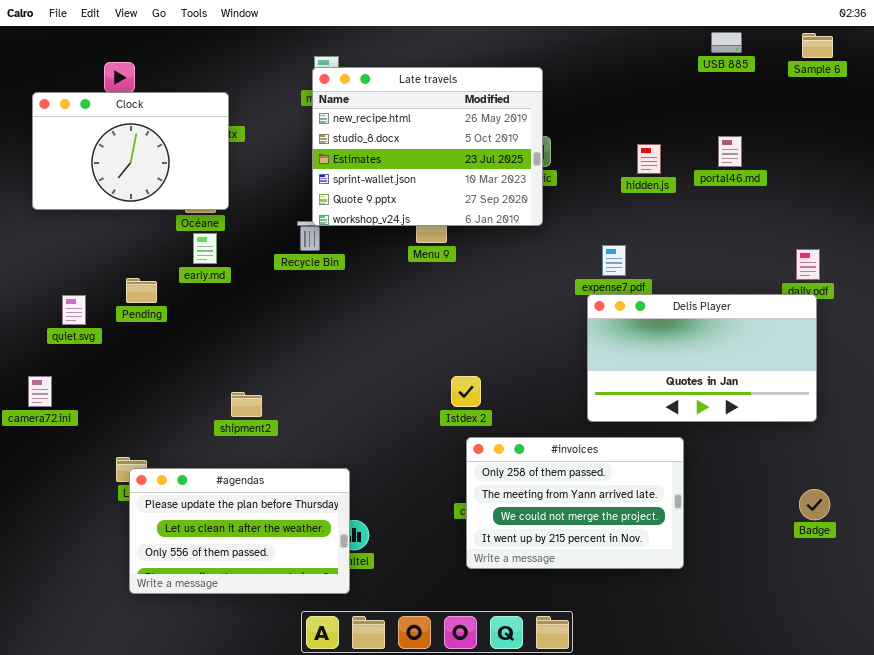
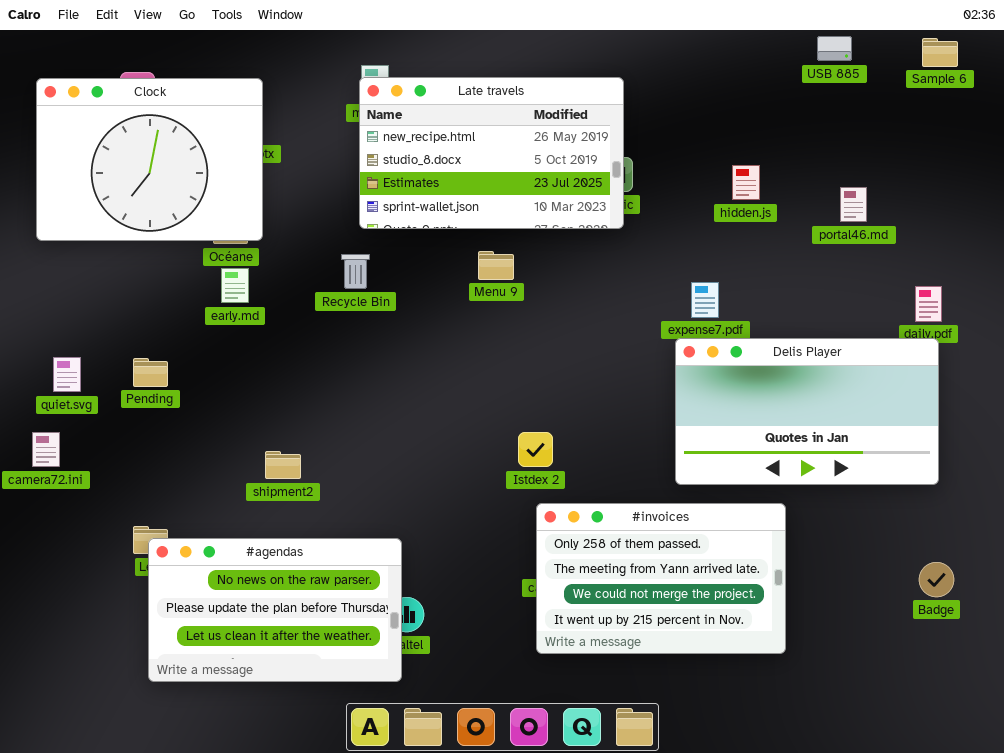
Late travels: [312,67,543,226] -> [359,77,624,229], resized
Clock: [32,92,229,210] -> [36,78,263,241], resized
portal46.md: [718,136,742,167] -> [840,187,867,222], moved
Pending: [126,278,157,303] -> [133,358,168,387], moved
quiet.svg: [62,295,86,325] -> [53,357,81,392], moved
#agendas: [129,468,350,594] -> [148,538,402,682], scrolled up 1 row

